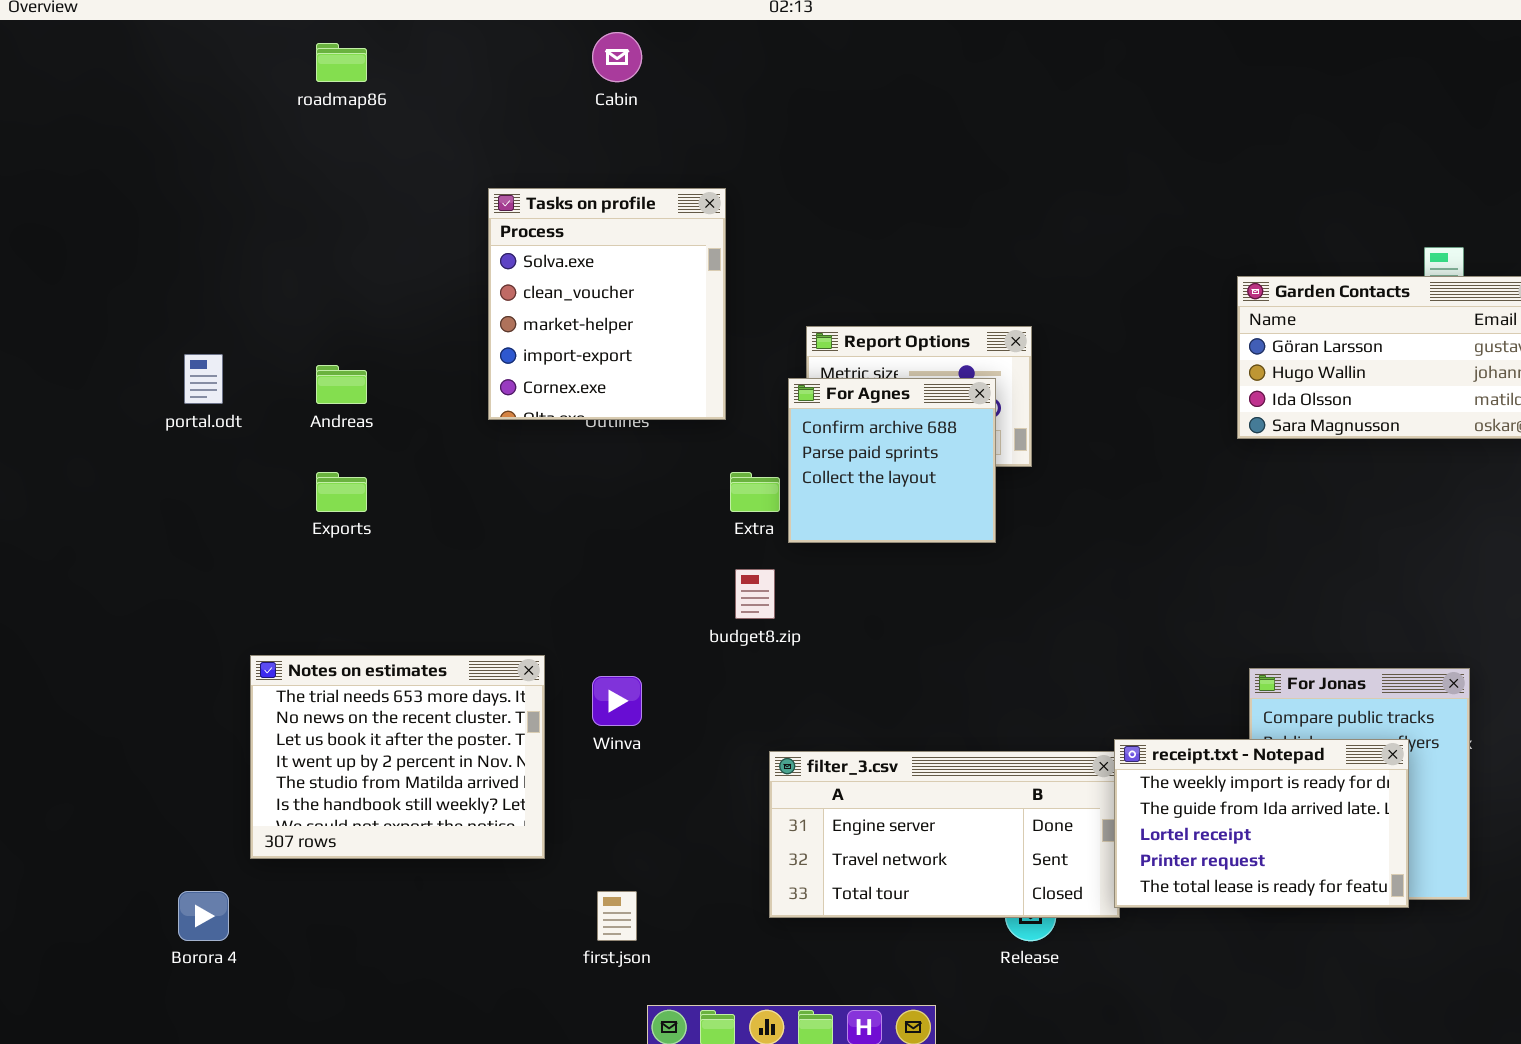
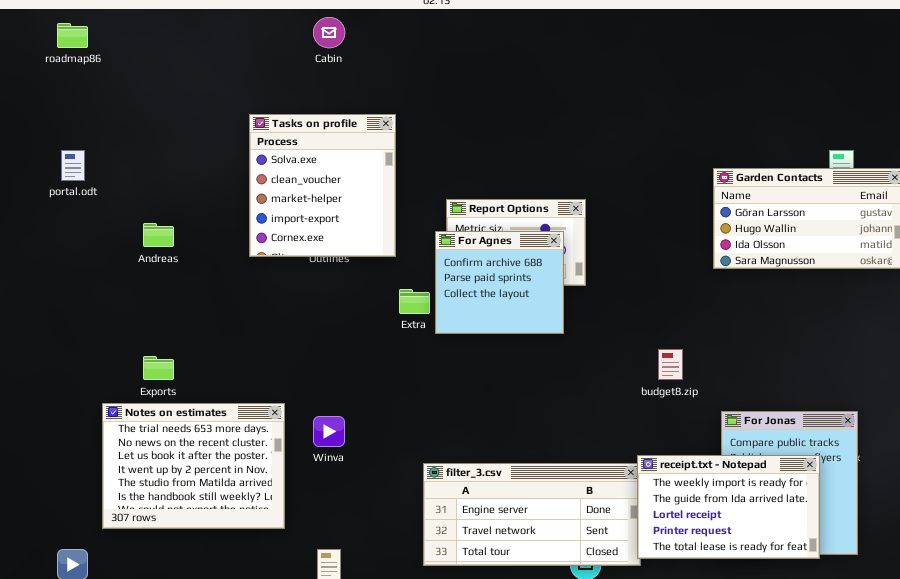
roadmap86: [316,43,367,82] -> [57,23,88,48], moved
portal.odt: [184,354,223,404] -> [61,150,85,181], moved
Exports: [316,472,367,512] -> [143,356,174,380], moved
budget8.zip: [735,569,775,619] -> [658,349,683,380], moved

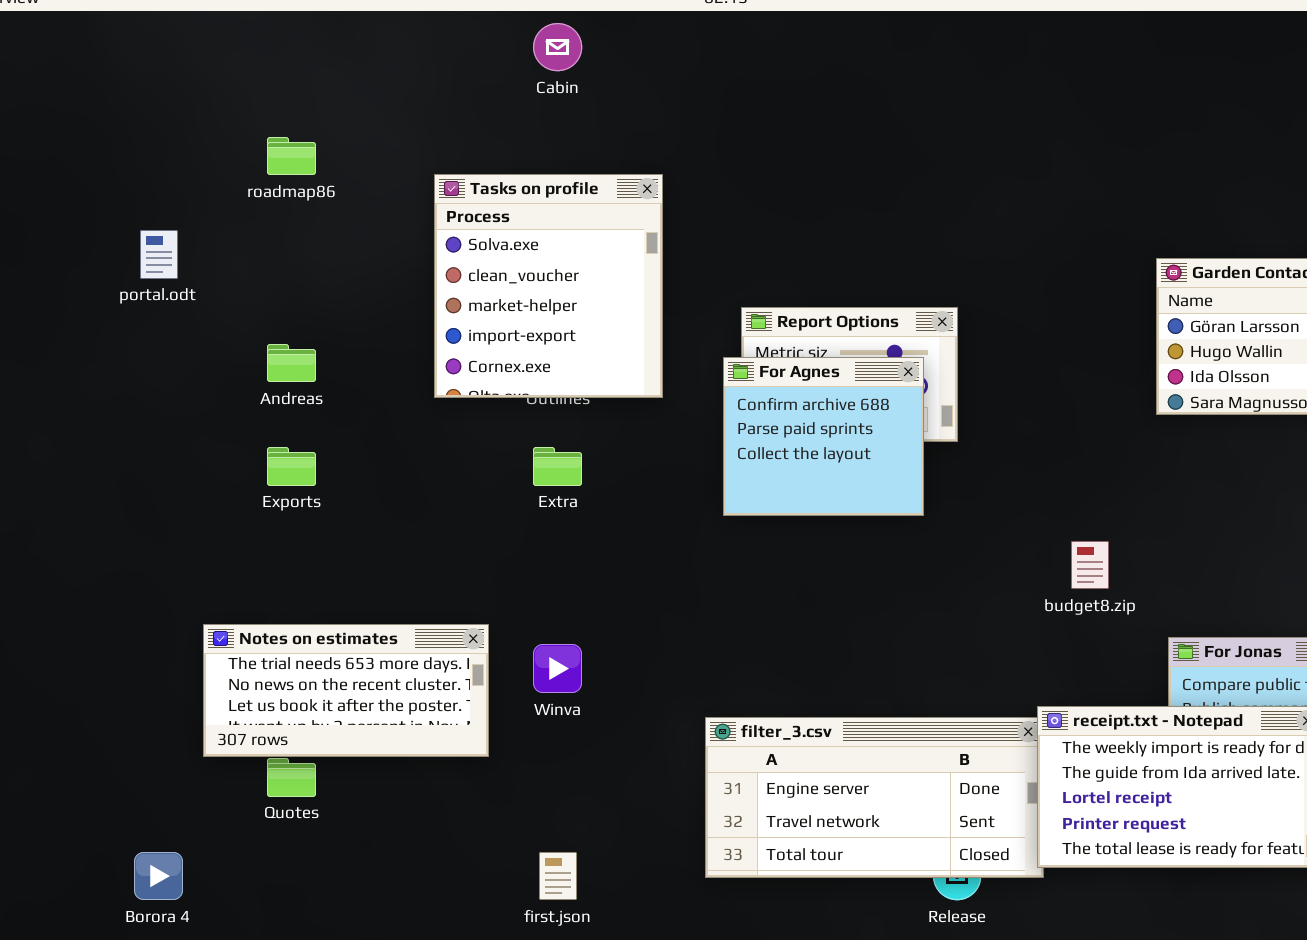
roadmap86: [57,23,88,48] -> [267,137,316,175], moved
Extra: [399,289,430,314] -> [533,447,582,486], moved
Exports: [143,356,174,380] -> [267,447,316,486], moved
Notes on estimates: [102,403,285,529] -> [203,624,489,757], resized

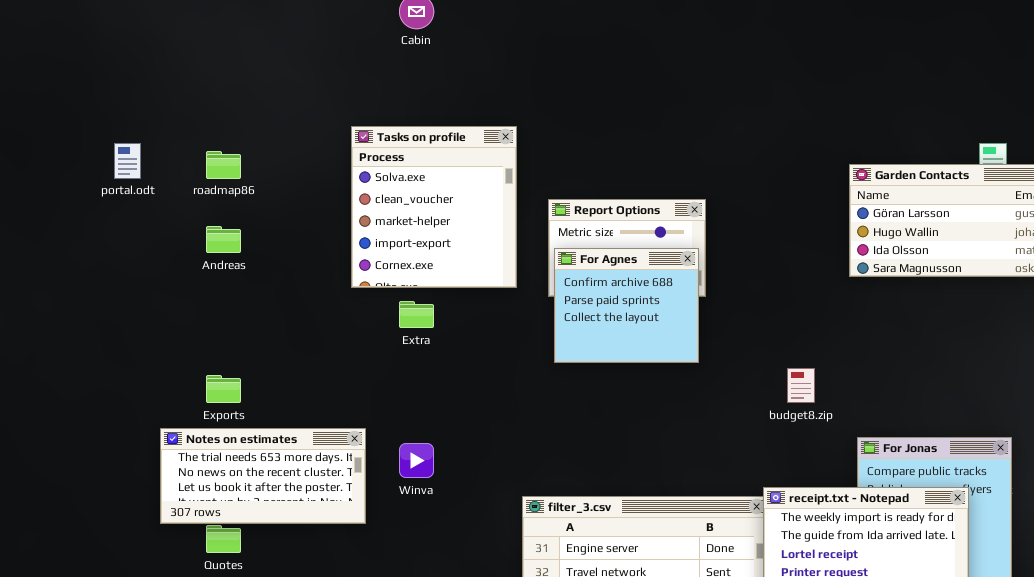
roadmap86: [267,137,316,175] -> [206,151,241,179], moved
Tasks on profile: [434,174,663,398] -> [351,126,517,288], moved
For Agnes: [723,357,924,516] -> [554,248,699,363], moved
Exports: [267,447,316,486] -> [206,375,241,403], moved

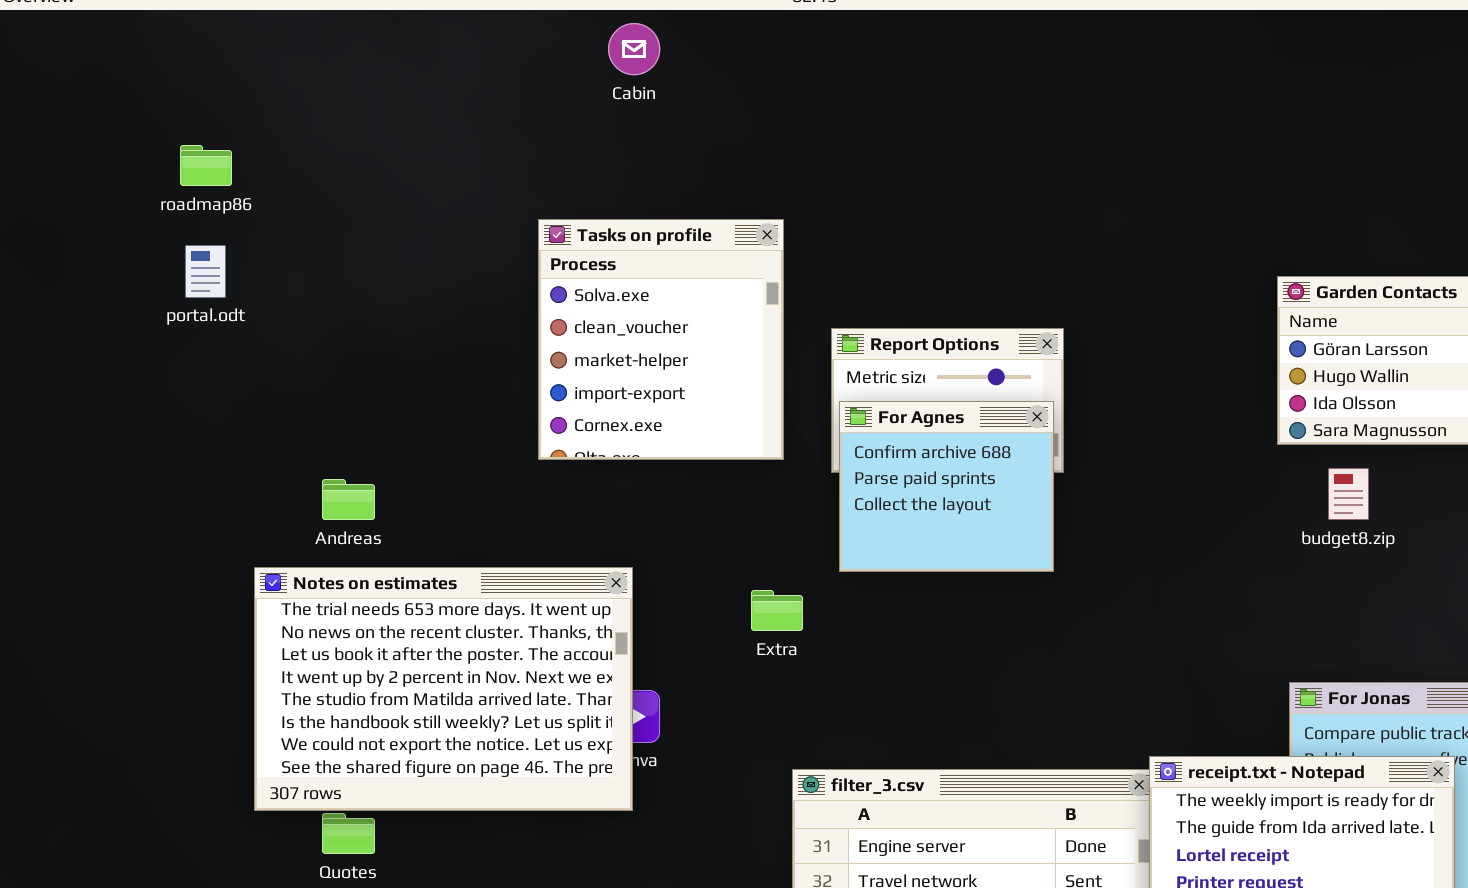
roadmap86: [206,151,241,179] -> [180,145,232,186], moved
Andreas: [206,226,241,253] -> [322,479,375,520], moved
Extra: [399,301,434,328] -> [751,590,803,631], moved
budget8.zip: [787,368,815,403] -> [1328,468,1369,520], moved
Notes on estimates: [160,428,366,524] -> [254,567,633,811], resized

